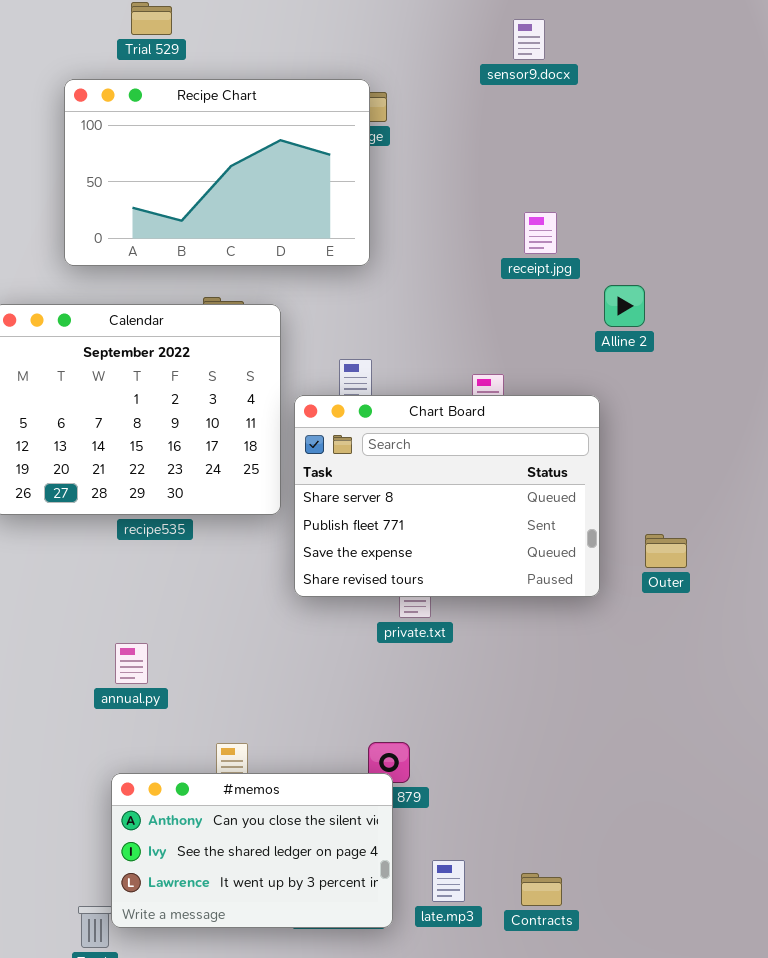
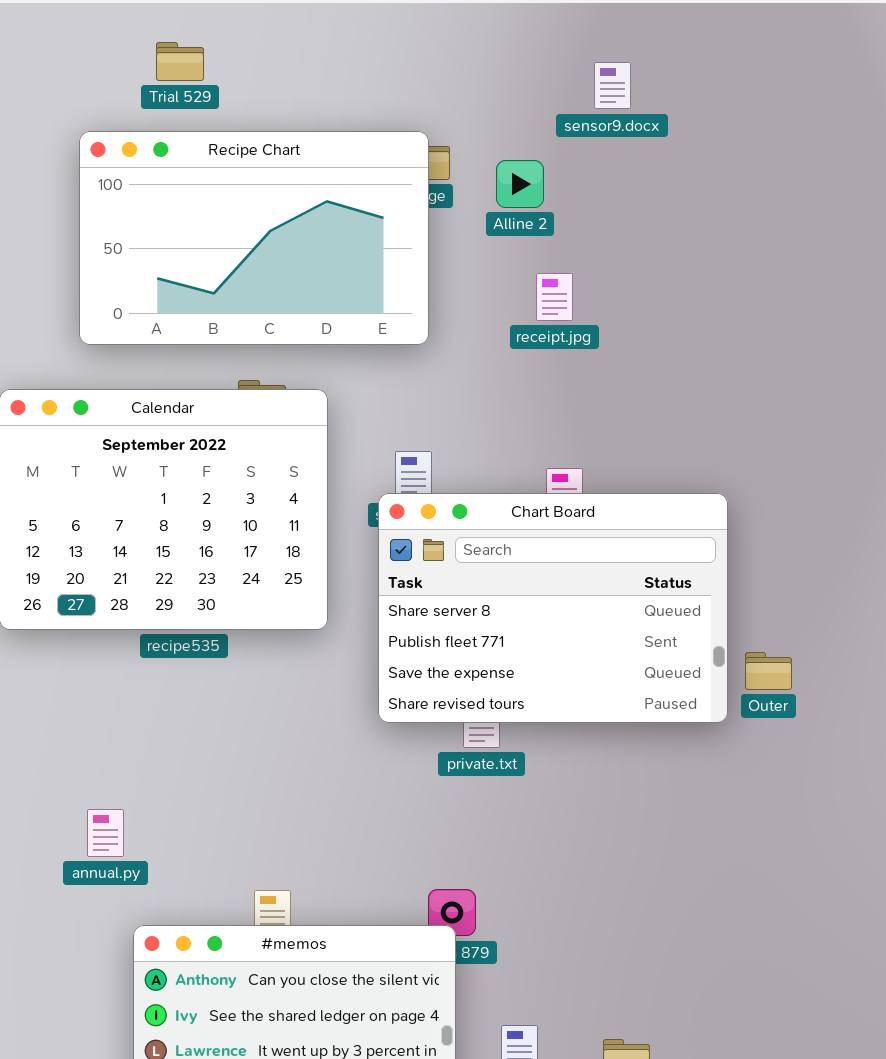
receipt.jpg: [524,212,557,254] -> [536,273,573,321], moved
Alline 2: [604,285,645,327] -> [496,160,544,208], moved
Chart Board: [294,395,600,597] -> [378,493,728,723], moved
annual.py: [115,643,148,684] -> [87,809,124,857], moved

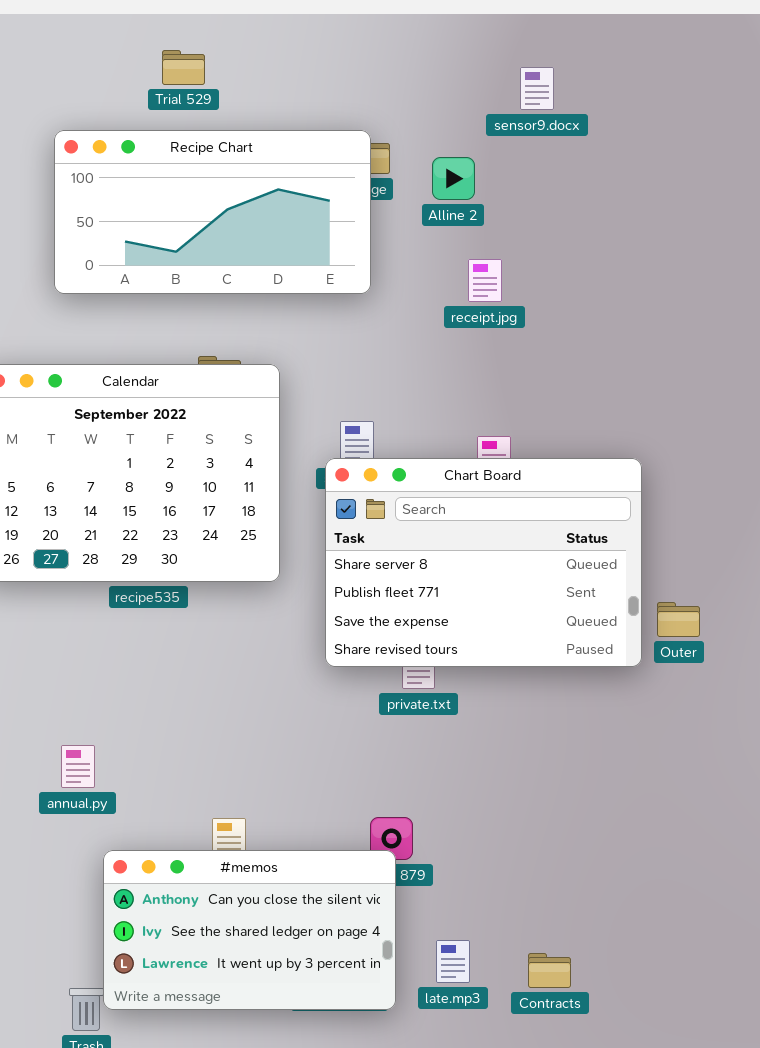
Trial 529: [156,42,204,81] -> [162,50,205,85], moved
Recipe Chart: [79,131,429,345] -> [54,130,371,294], resized

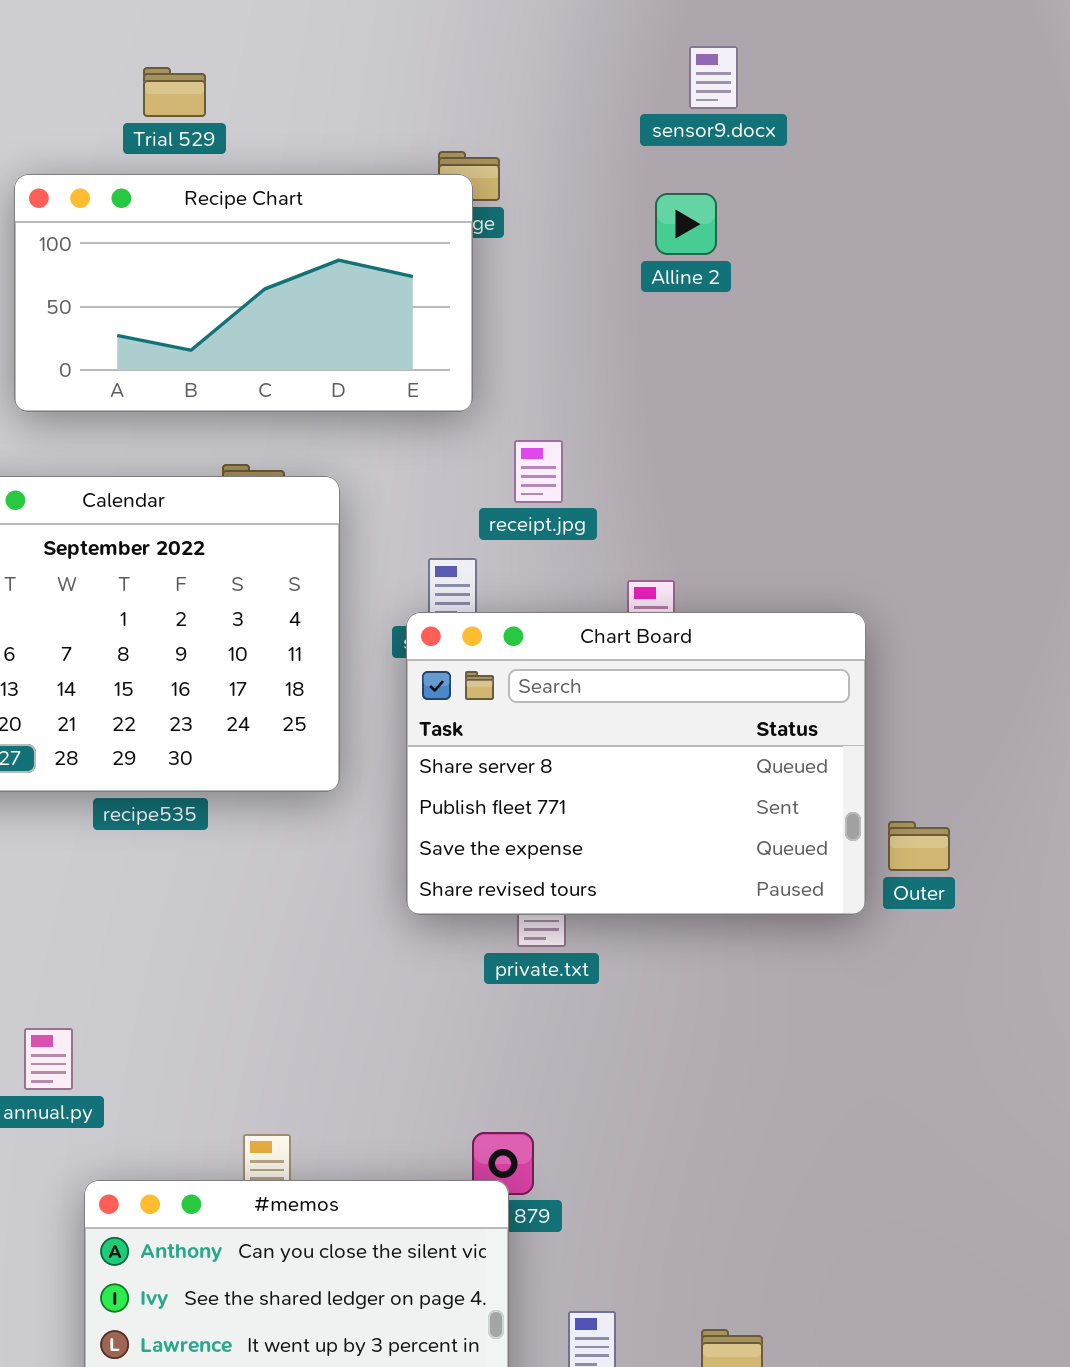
Trial 529: [162,50,205,85] -> [143,67,206,117], moved
Recipe Chart: [54,130,371,294] -> [14,174,473,412], moved
Alline 2: [432,157,475,200] -> [655,193,717,255], moved
receipt.jpg: [468,259,502,302] -> [514,440,563,503], moved

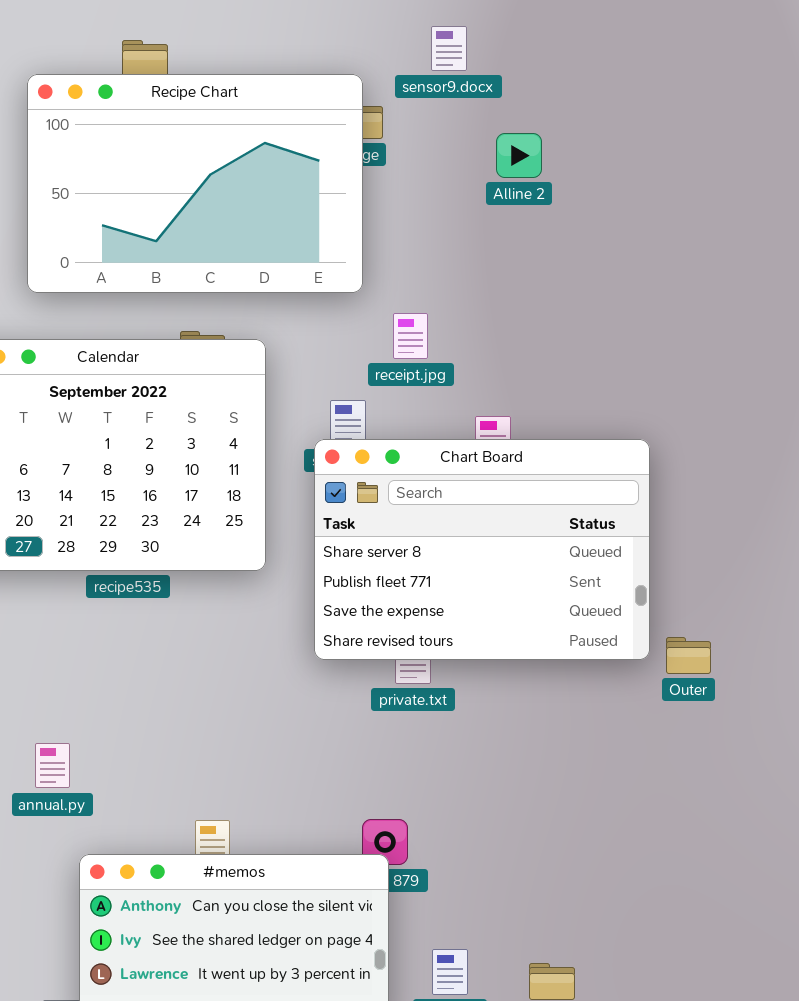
sensor9.docx: [689,46,738,109] -> [431,26,467,71], moved
Recipe Chart: [14,174,473,412] -> [27,74,363,293], resized
Outer: [888,821,950,871] -> [666,637,711,674], moved

